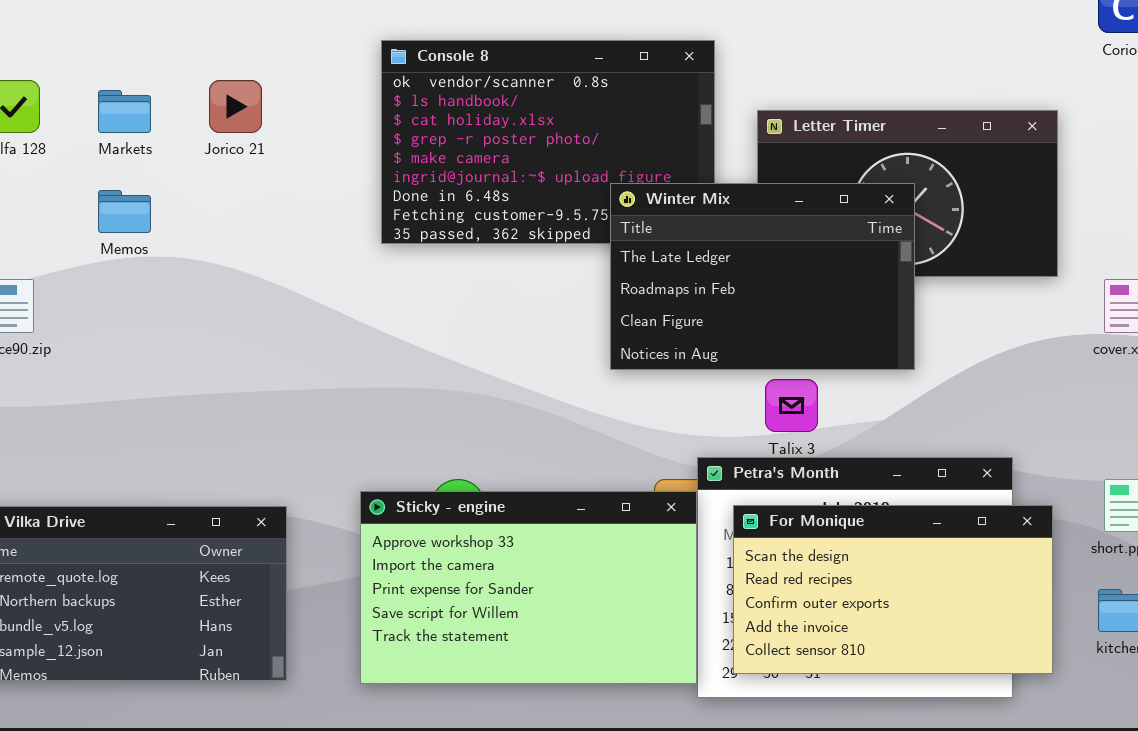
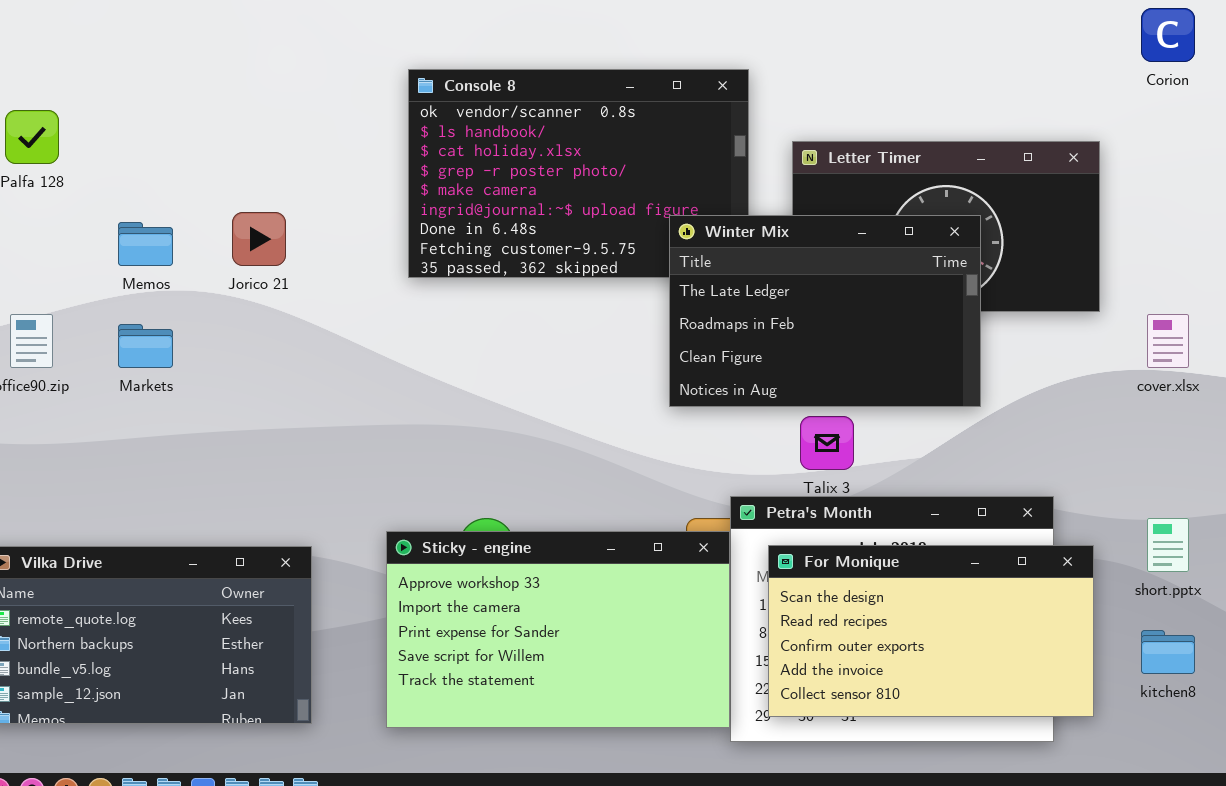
Jorico 21: [209,80,262,133] -> [232,212,286,266], moved
Markets: [98,90,151,133] -> [118,324,173,368], moved
Winter Mix: [610,183,915,370] -> [669,215,981,407], moved

